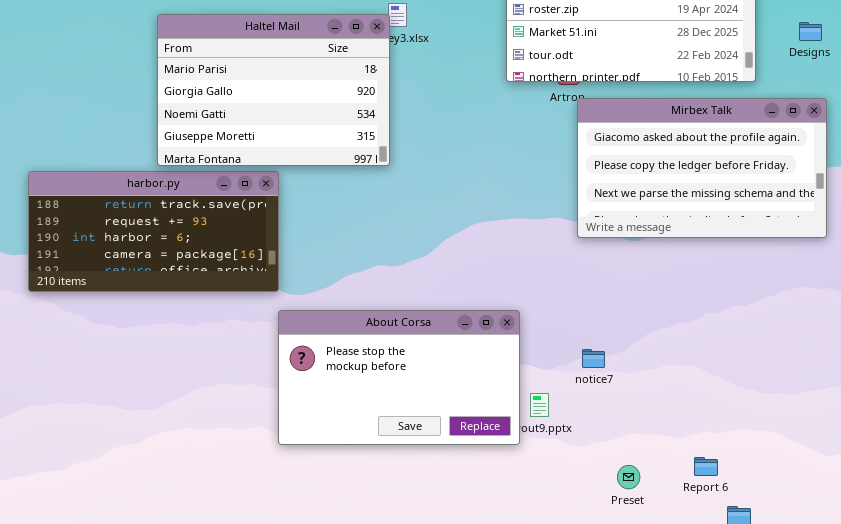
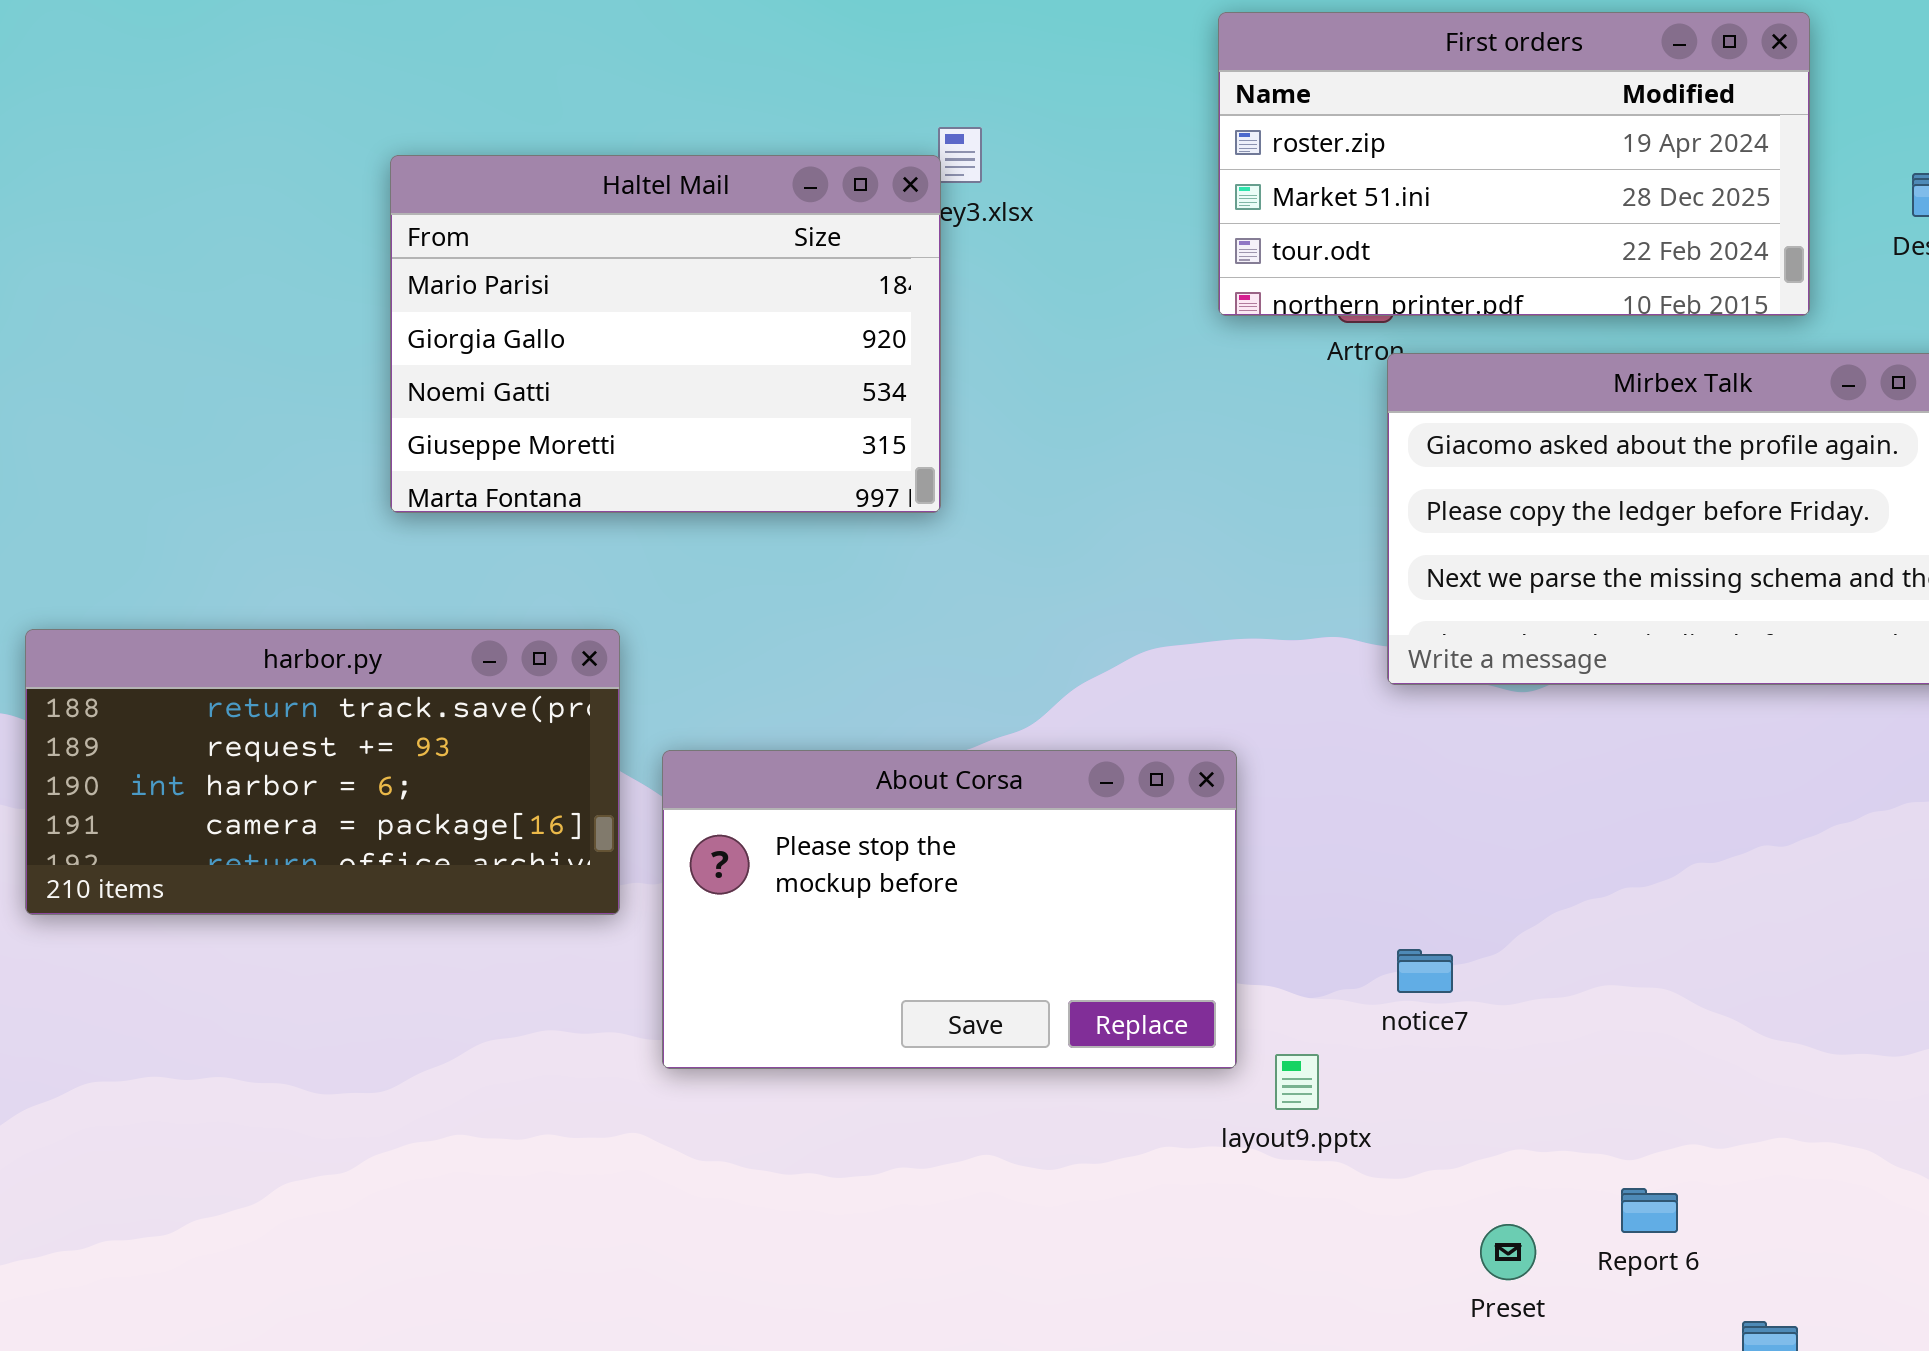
harbor.py: [28,171,279,292] -> [25,629,620,915], moved
About Corsa: [278,310,520,445] -> [662,750,1237,1069], moved
Report 6: [694,457,718,476] -> [1621,1188,1678,1233], moved

